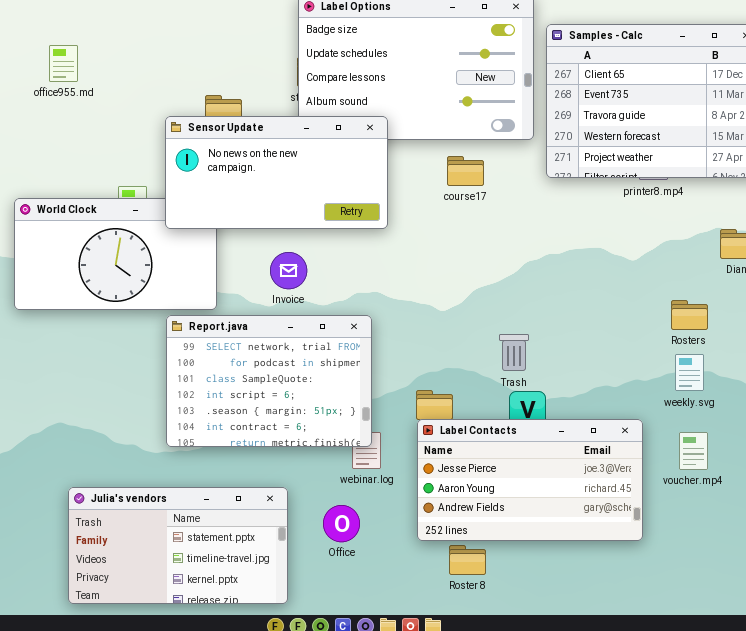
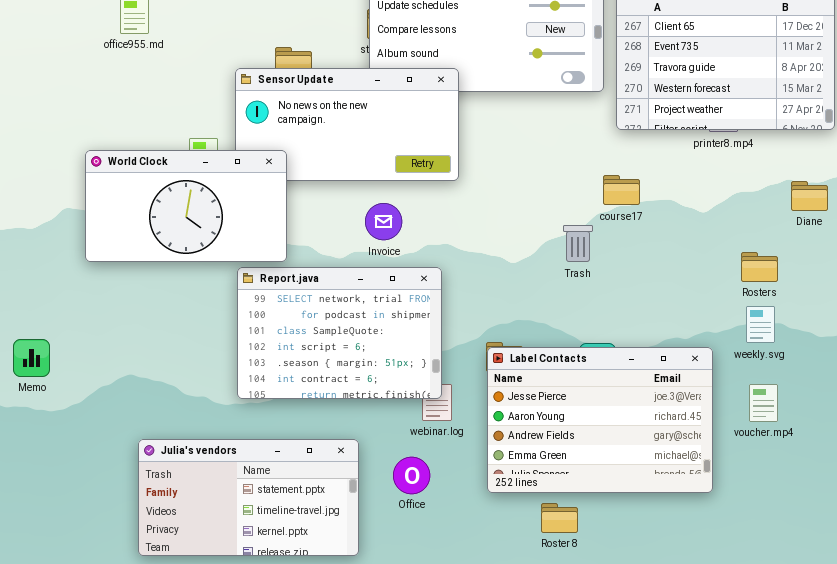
course17: [447,156,484,186] -> [603,175,640,205], moved
World Clock: [14,198,217,310] -> [85,150,287,262], raised
Invoice: [270,252,307,289] -> [365,203,402,240], moved
Trash: [499,334,529,371] -> [563,225,593,262], moved
Label Contacts: [417,419,643,541] -> [487,347,713,493], resized
Roster 8: [449,545,486,575] -> [541,503,578,533], moved

